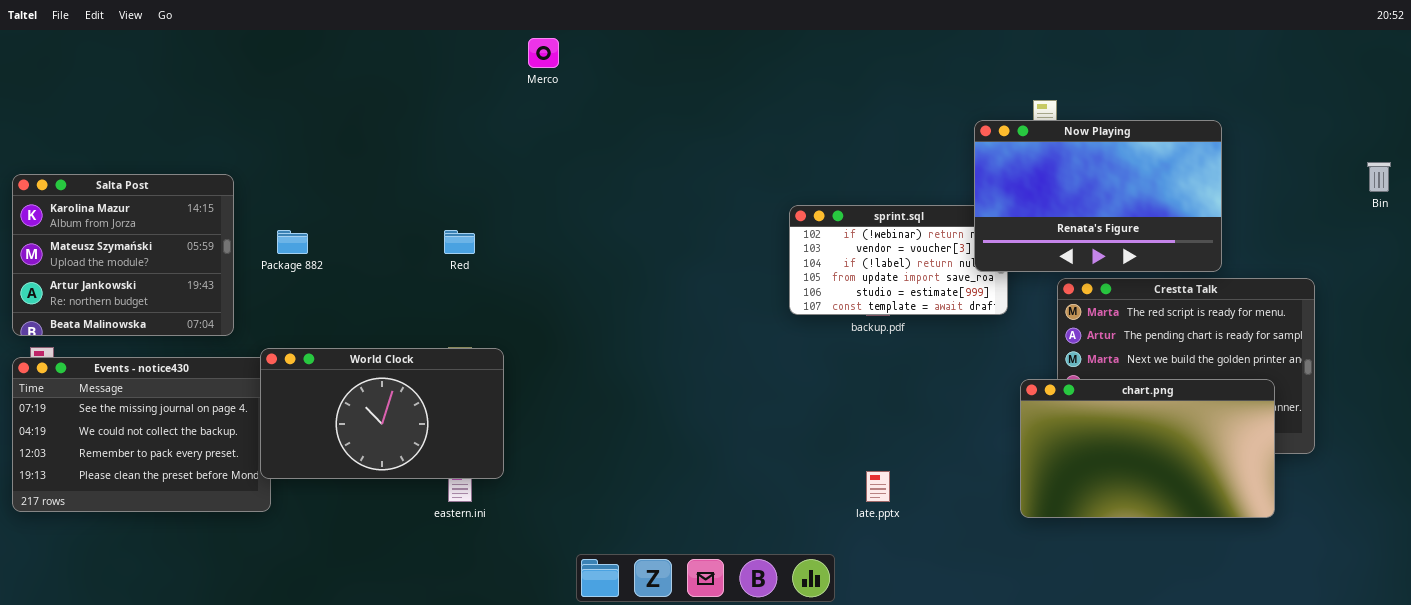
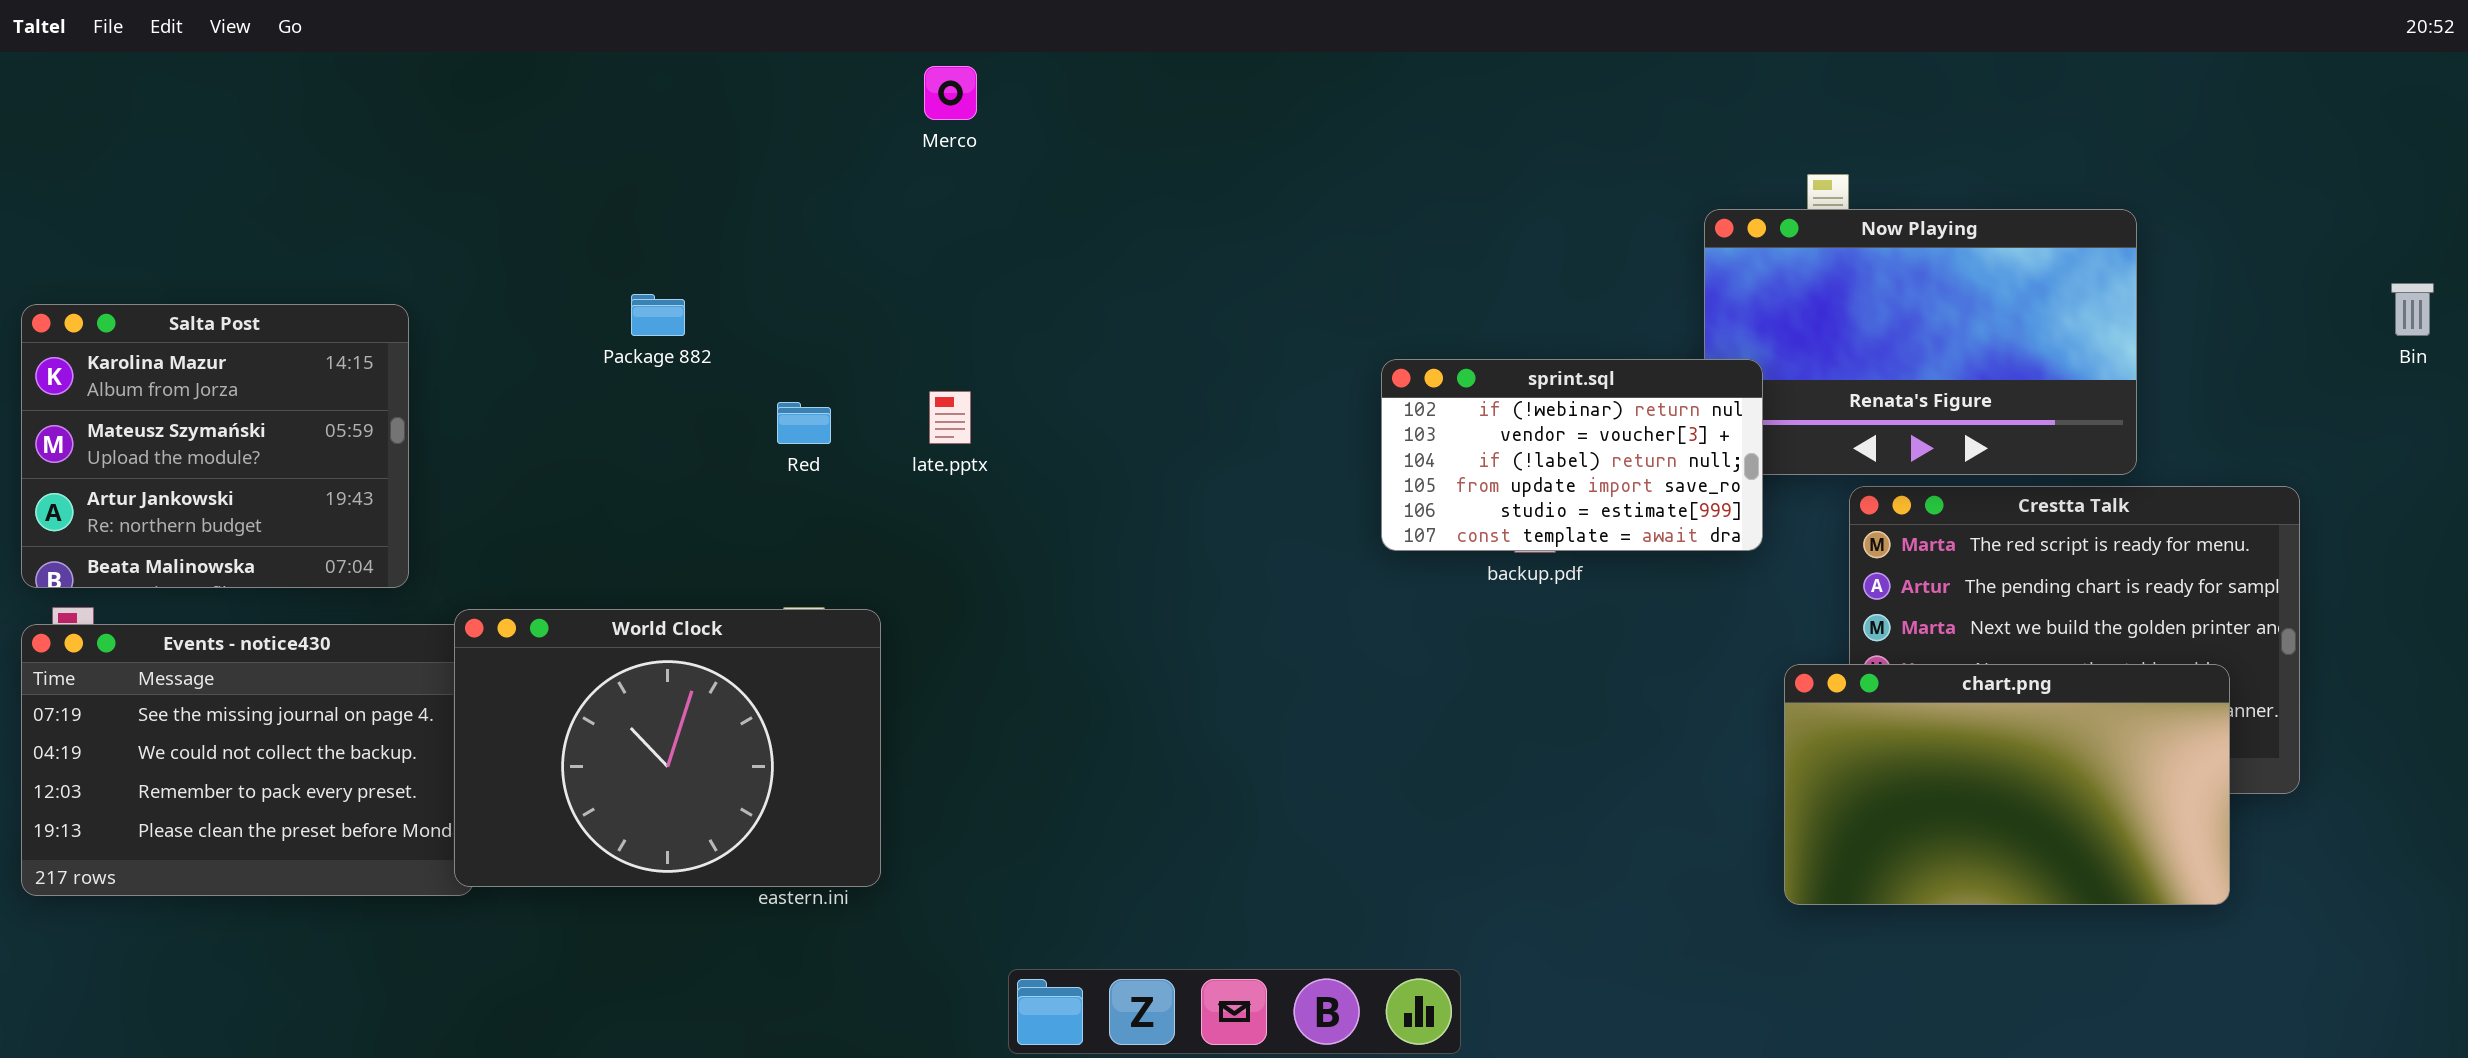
sprint.sql: [789,205,1008,315] -> [1381,359,1763,551], raised
Package 882: [277,230,308,254] -> [631,294,685,336], moved
World Clock: [260,348,504,479] -> [454,609,881,887], resized
late.pptx: [866,471,890,502] -> [929,391,971,444], moved

